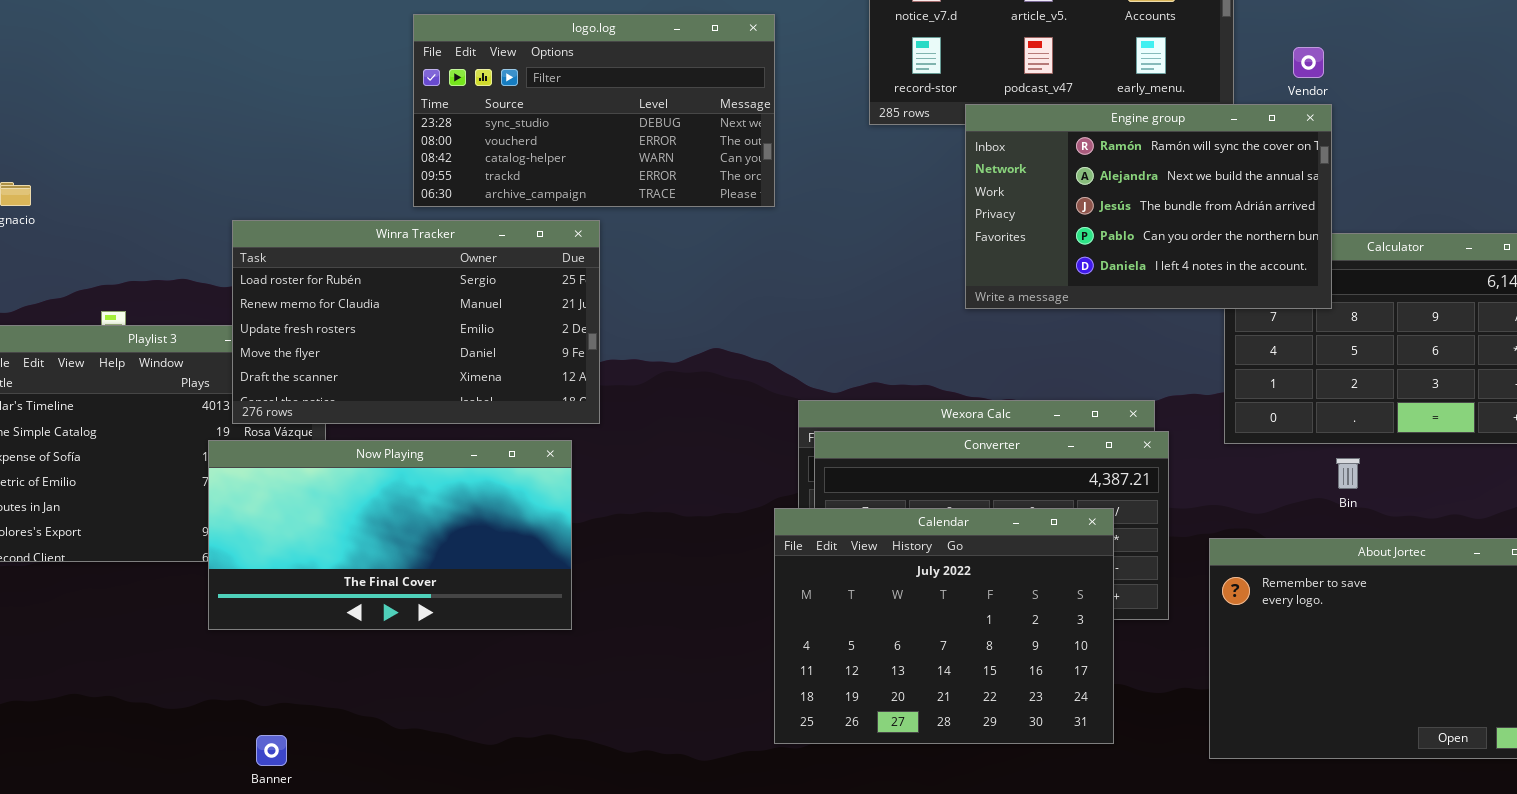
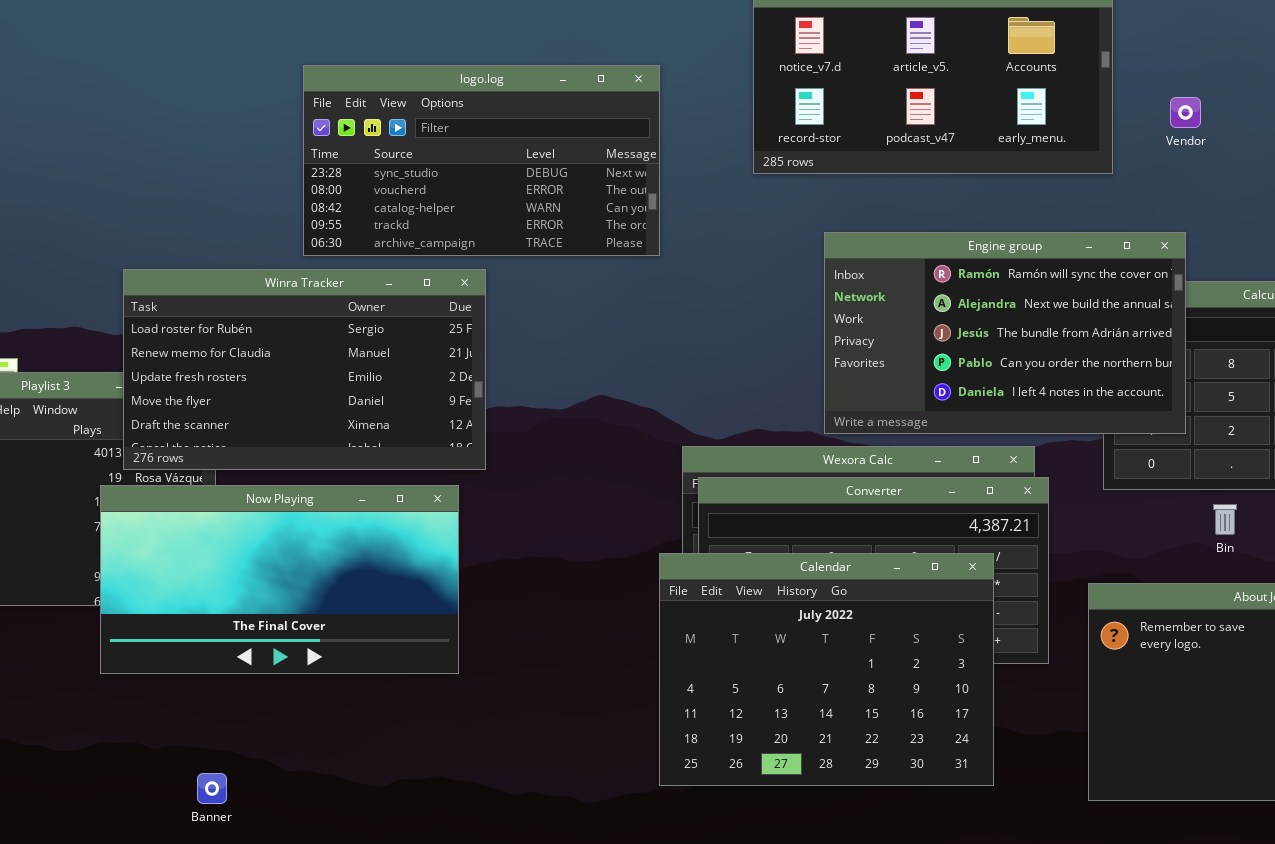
Engine group: [965,104,1332,309] -> [824,232,1186,434], moved
Banner: [256,735,287,766] -> [197,773,227,804], moved

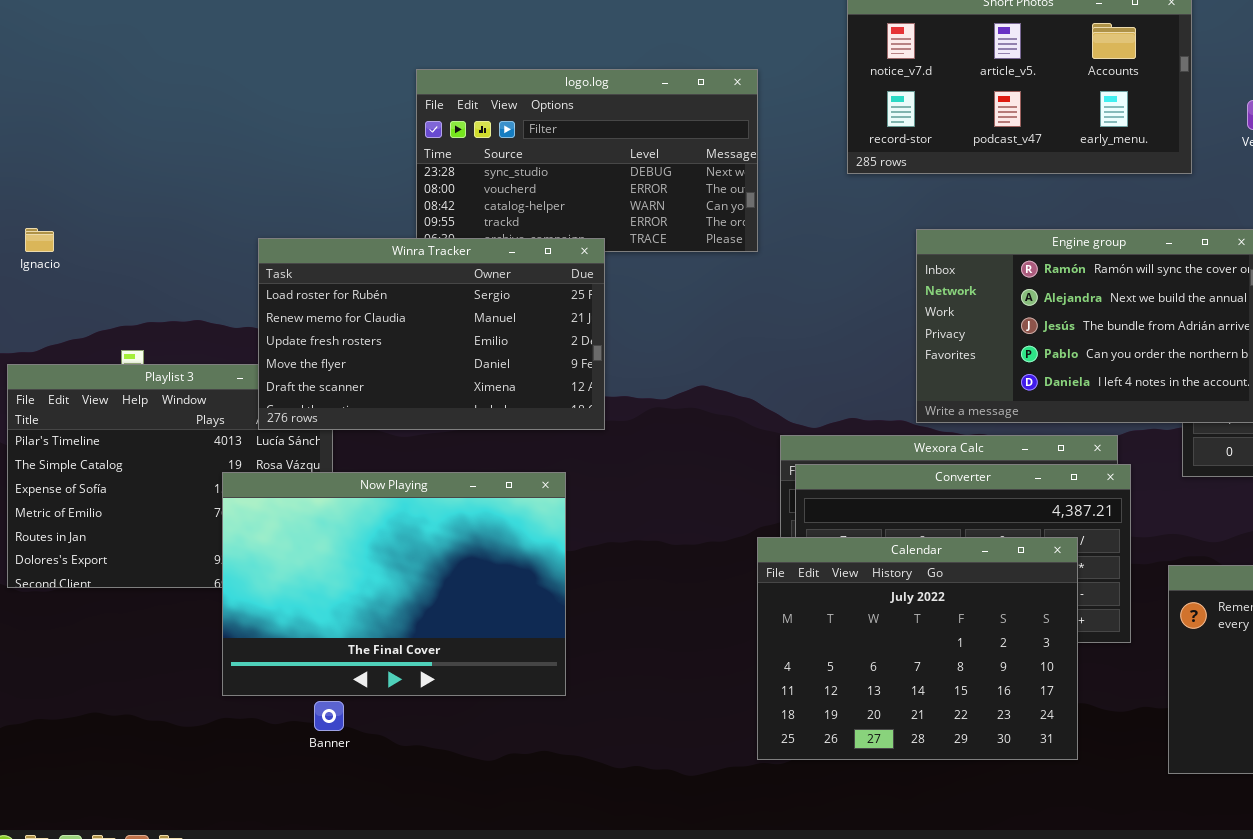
Winra Tracker: [123,269,486,470] -> [258,238,605,430], moved
Now Playing: [100,485,459,674] -> [222,472,566,696], resized
Banner: [197,773,227,804] -> [314,701,344,731], moved

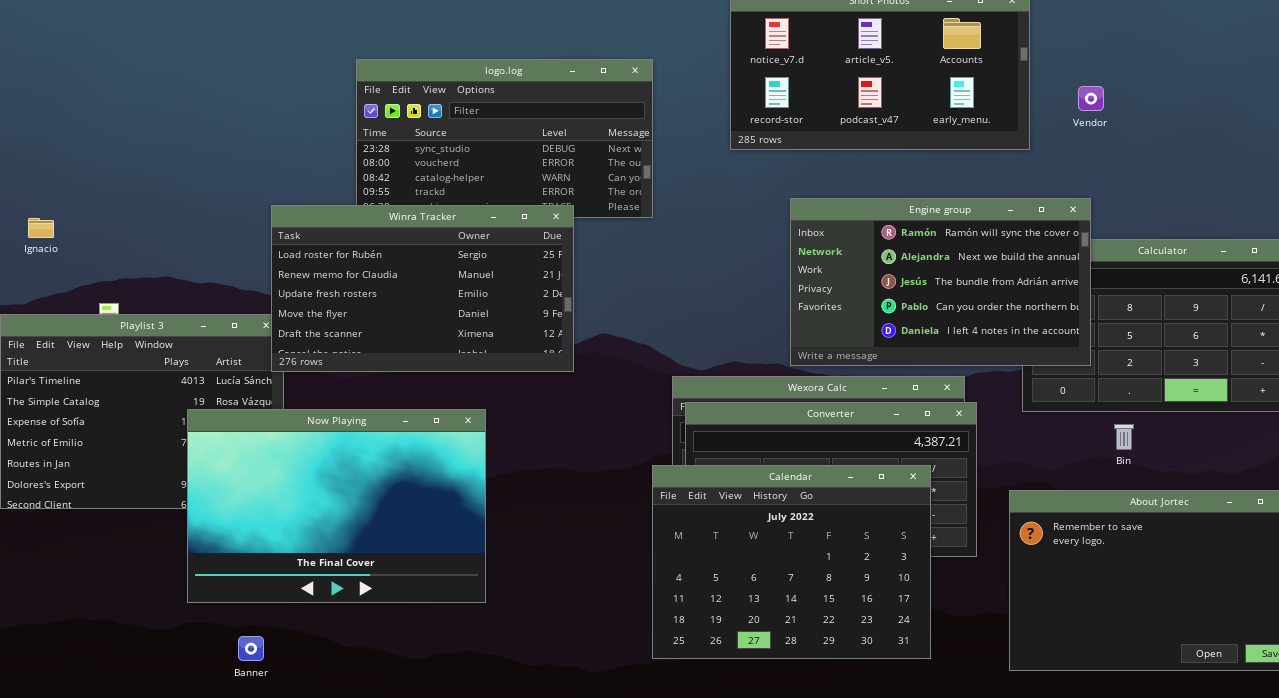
Ignacio: [25,228,54,252] -> [28,218,54,238], moved
Winra Tracker: [258,238,605,430] -> [271,205,574,372], moved
Banner: [314,701,344,731] -> [238,636,264,661], moved

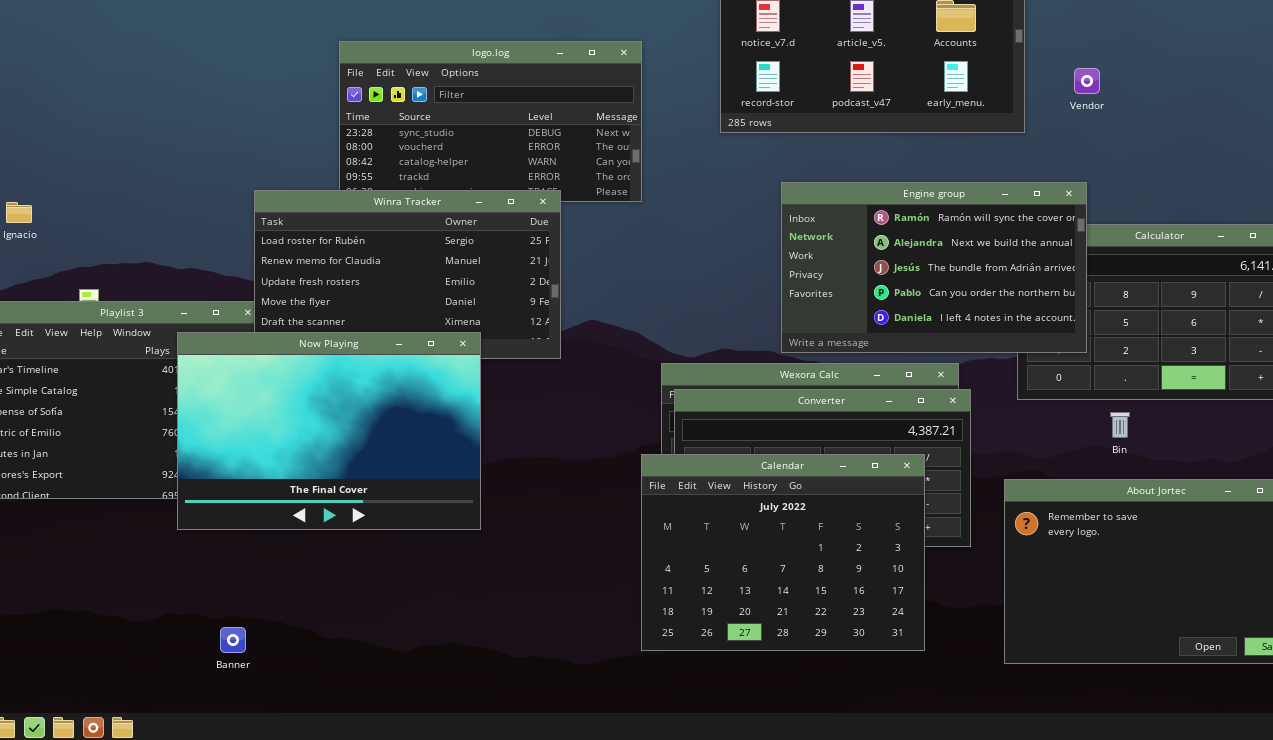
Now Playing: [187,409,486,603] -> [177,332,481,530], moved

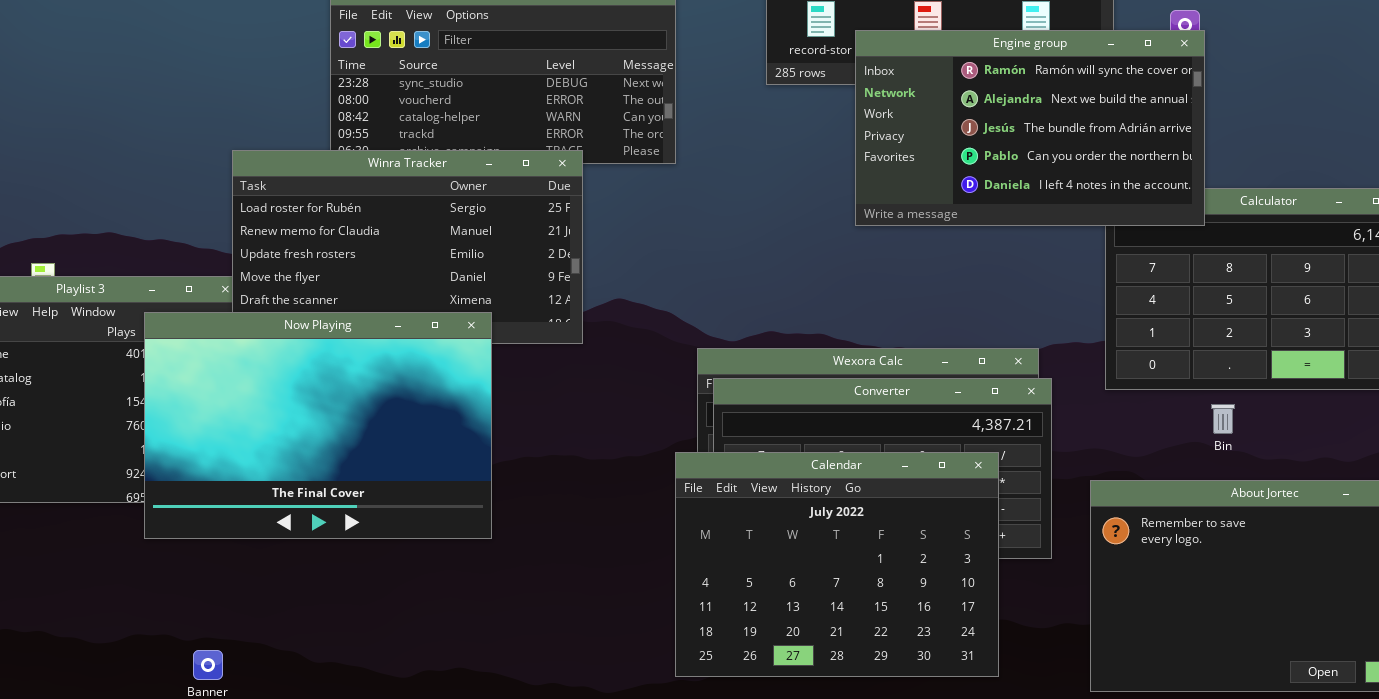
Engine group: [781,182,1087,353] -> [855,30,1205,226], moved

